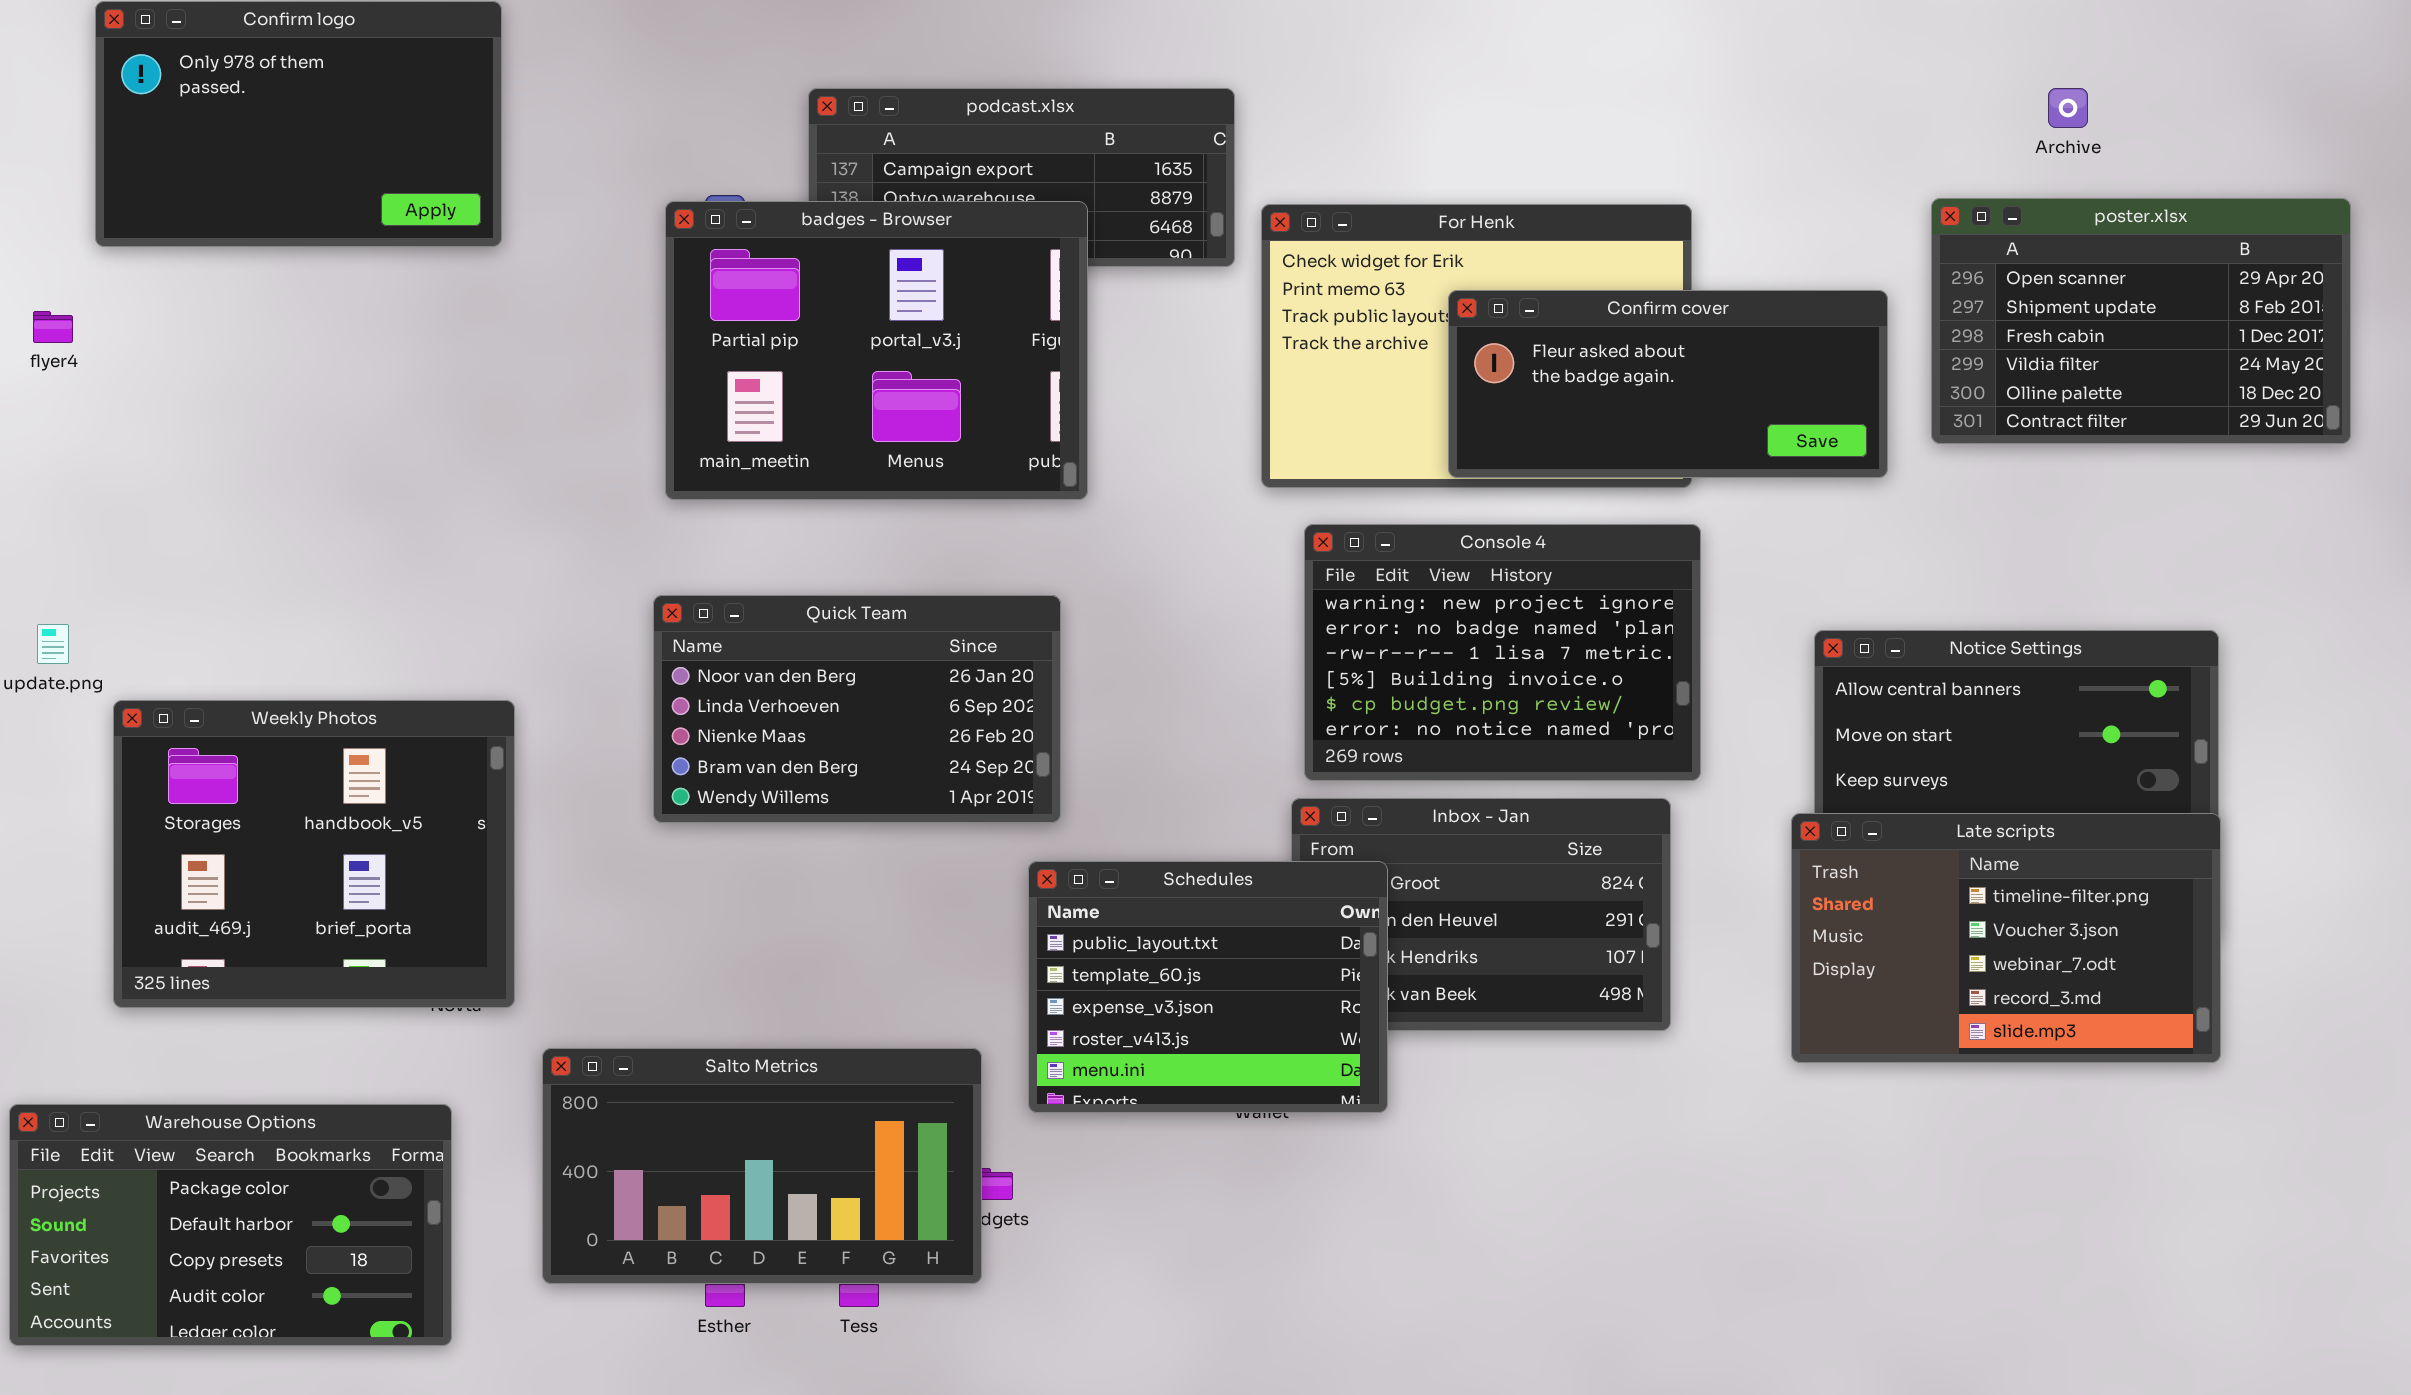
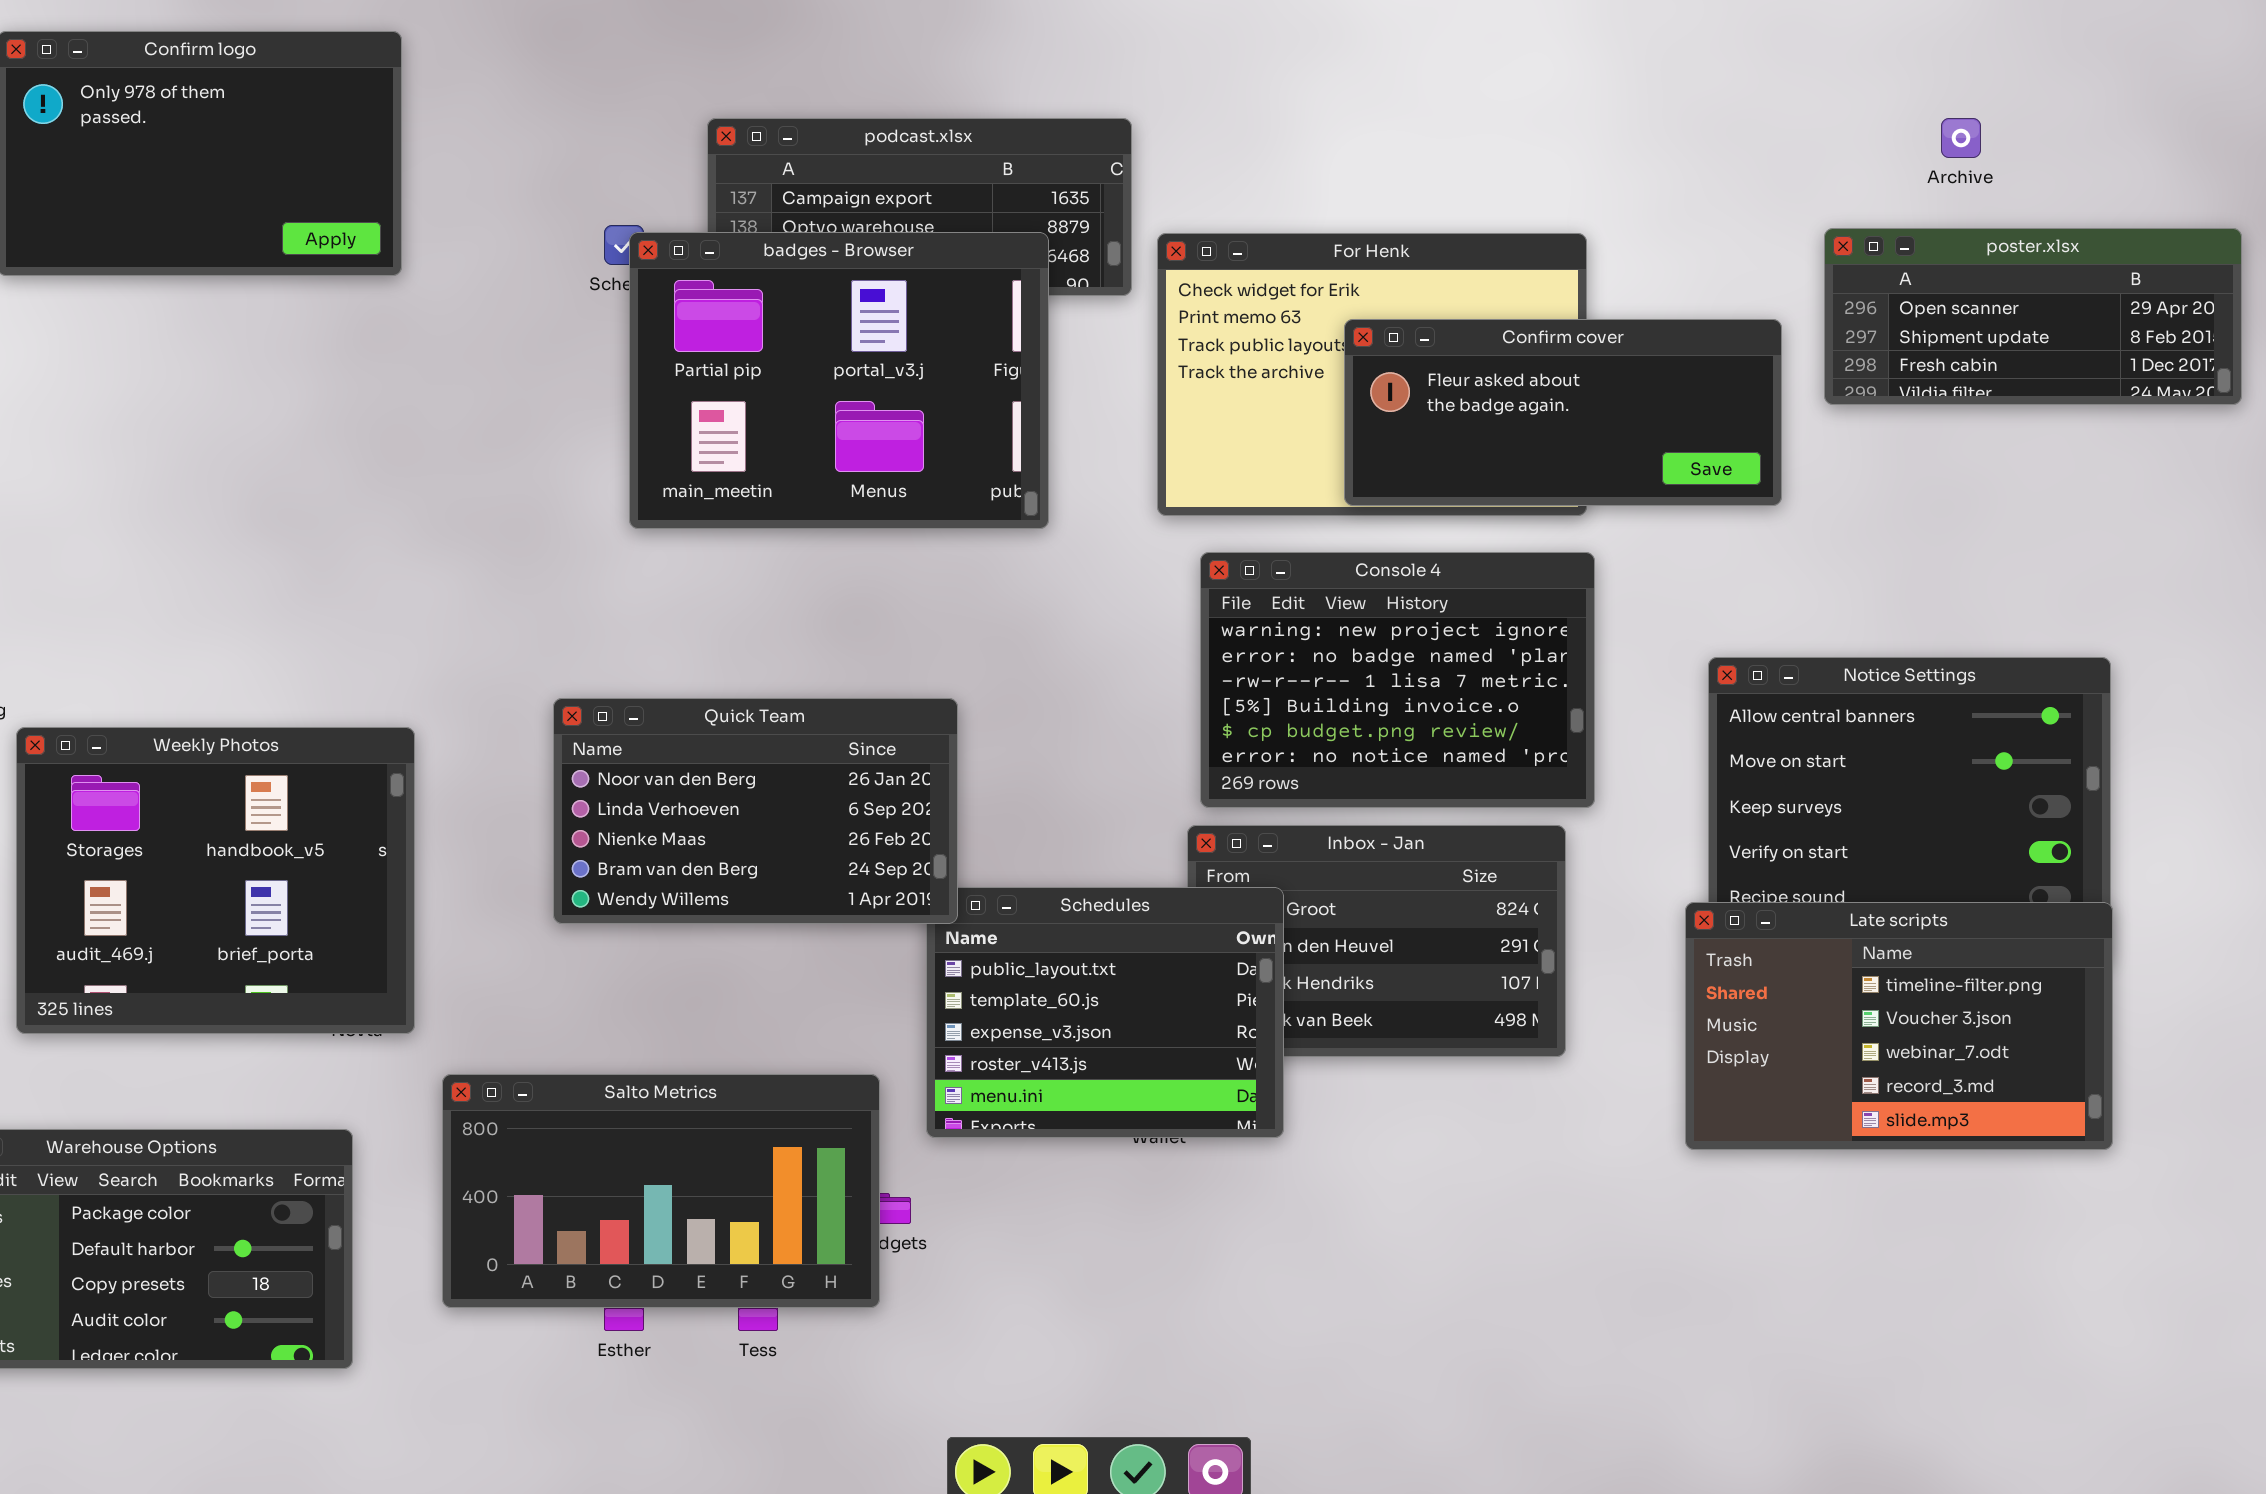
poster.xlsx: [1931,198,2351,444] -> [1824,228,2242,405], resized
badges - Browser: [665,201,1088,500] -> [629,232,1049,529], moved
Quick Team: [653,595,1061,823] -> [553,698,958,924], moved
Late scripts: [1791,813,2221,1063] -> [1685,902,2113,1150], moved

